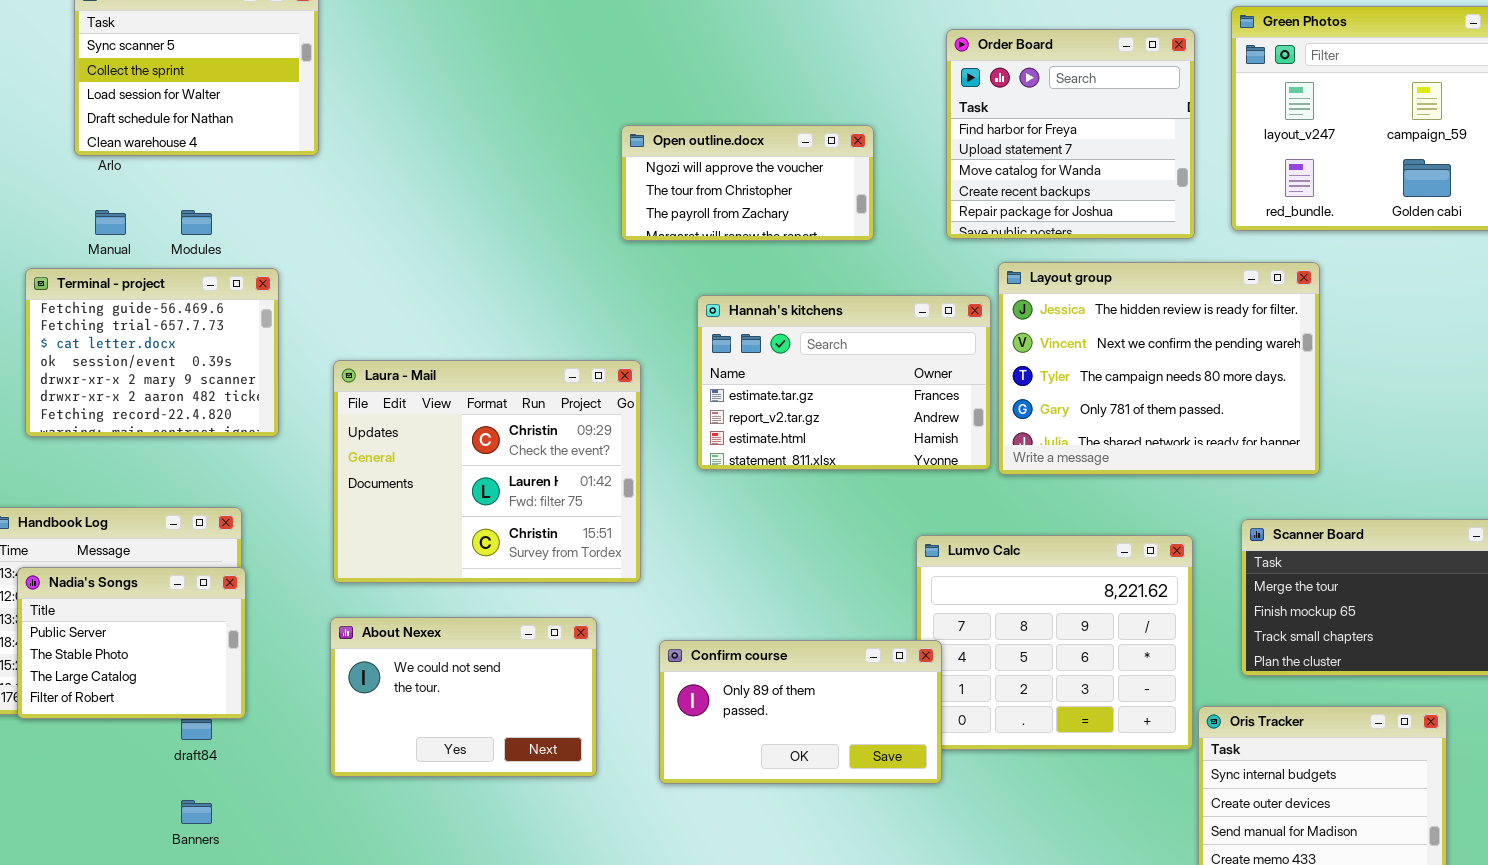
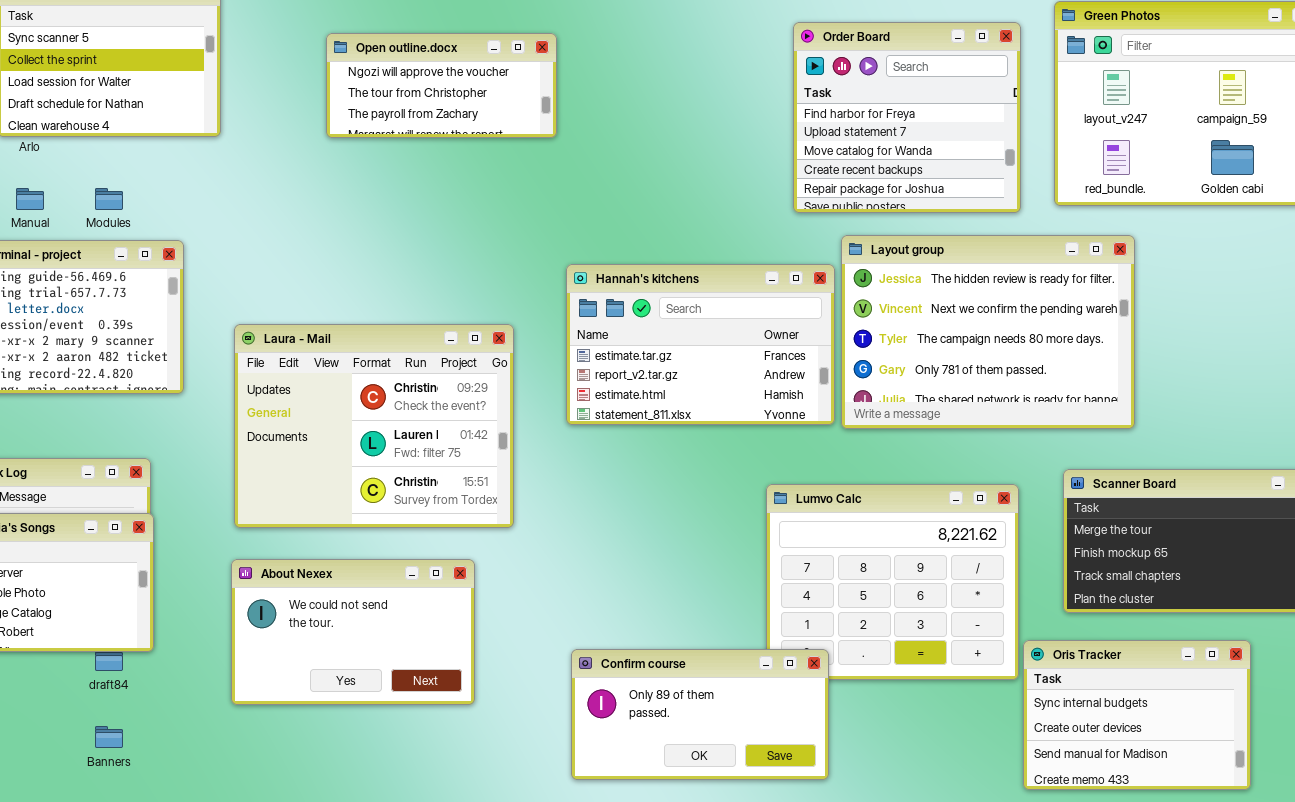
Open outline.docx: [621,125,874,241] -> [326,33,557,138], moved
Confirm course: [659,640,942,784] -> [571,649,829,780], moved

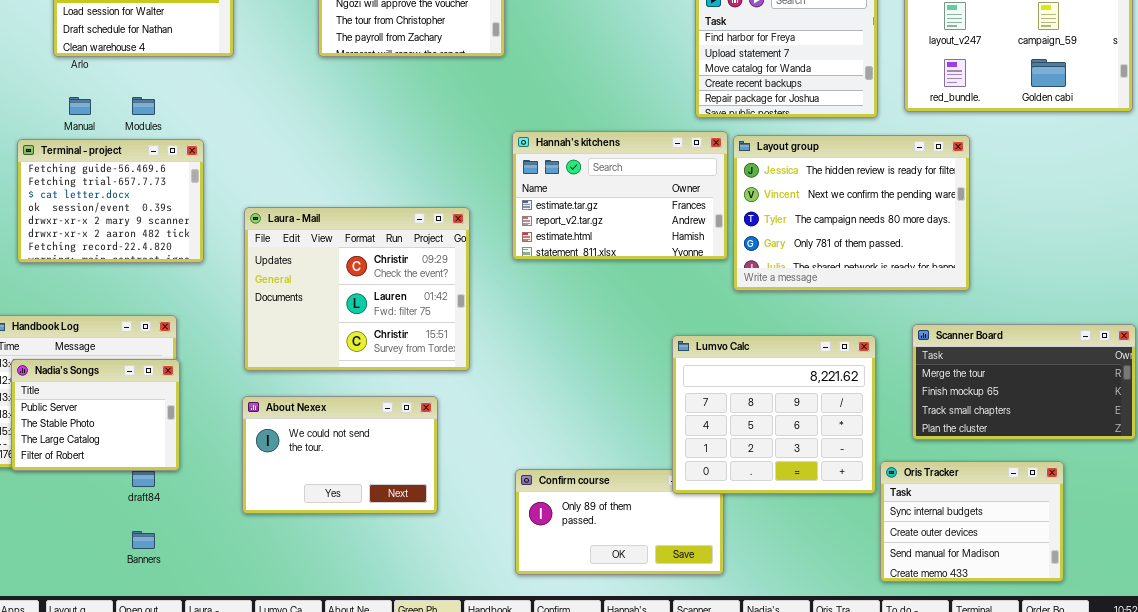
Hannah's kitchens: [566,264,835,425] -> [512,131,728,260], moved
Lumvo Calc: [766,484,1019,680] -> [672,335,876,494], raised

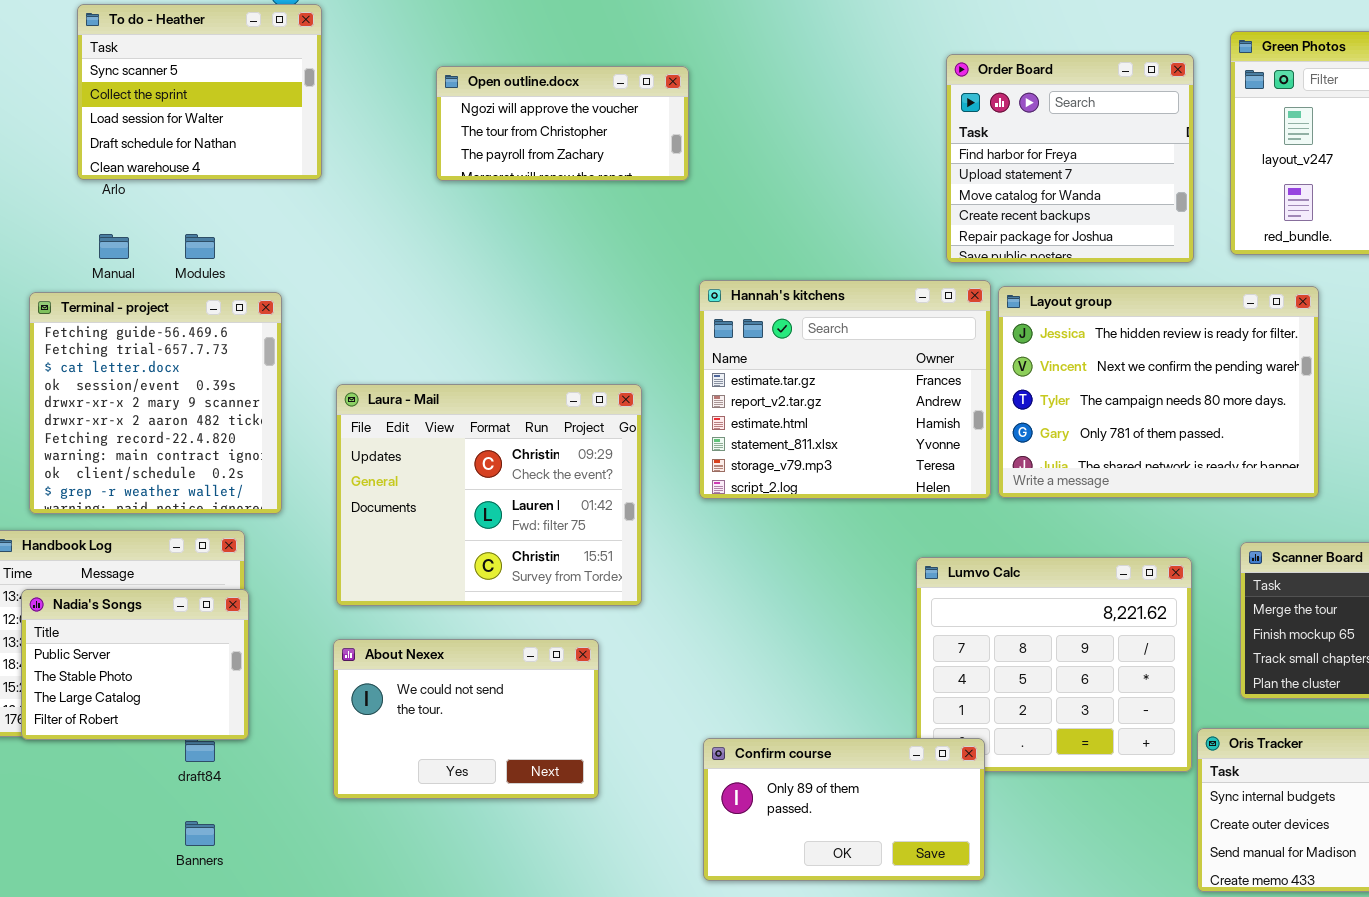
Hannah's kitchens: [512,131,728,260] -> [699,280,991,499], resized
Terminal - project: [17,139,204,263] -> [29,292,282,514], resized
Confirm course: [515,469,724,575] -> [703,738,985,881], raised

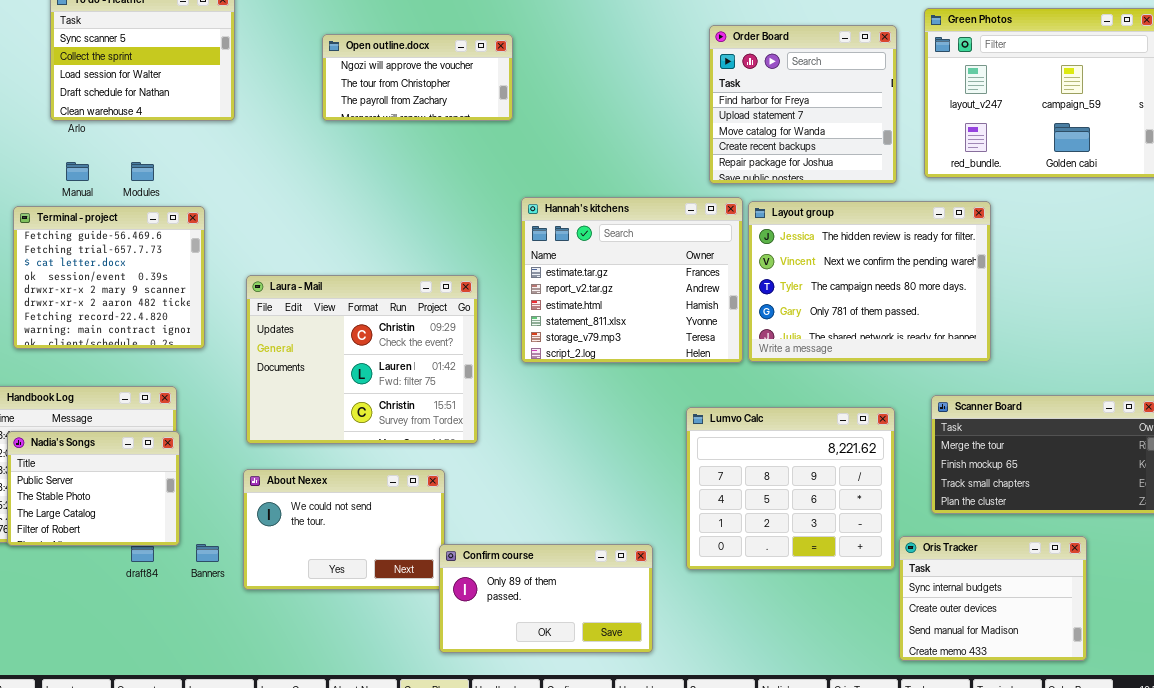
Terminal - project: [29,292,282,514] -> [13,206,205,349], resized
Confirm course: [703,738,985,881] -> [439,544,653,653], moved
Banners: [185,821,215,846] -> [196,544,219,562], moved

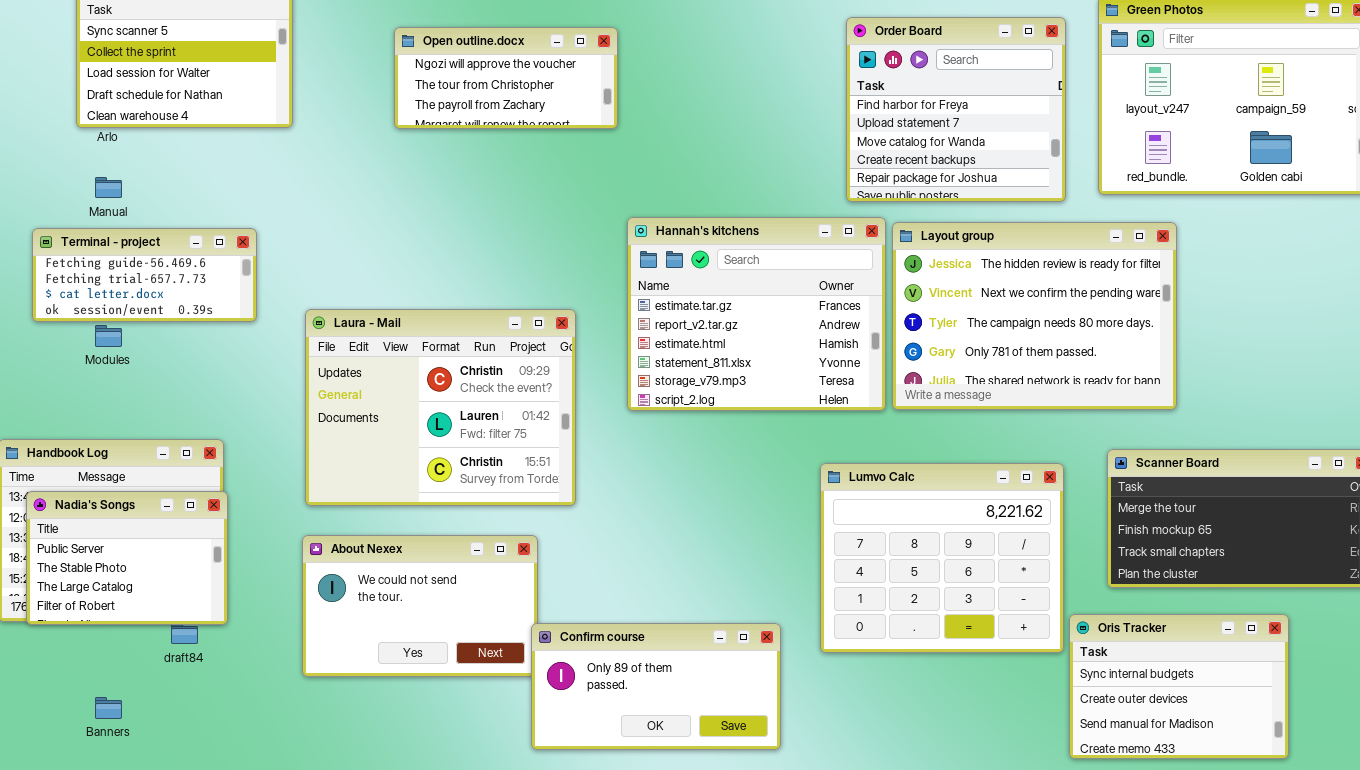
Modules: [131,162,154,181] -> [95,325,122,347], moved
Terminal - project: [13,206,205,349] -> [32,228,257,322], resized
Banners: [196,544,219,562] -> [95,697,122,719], moved

